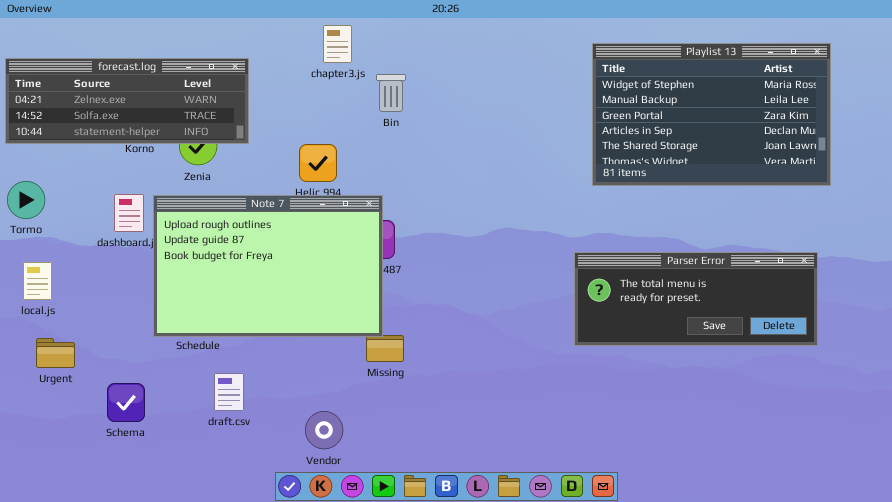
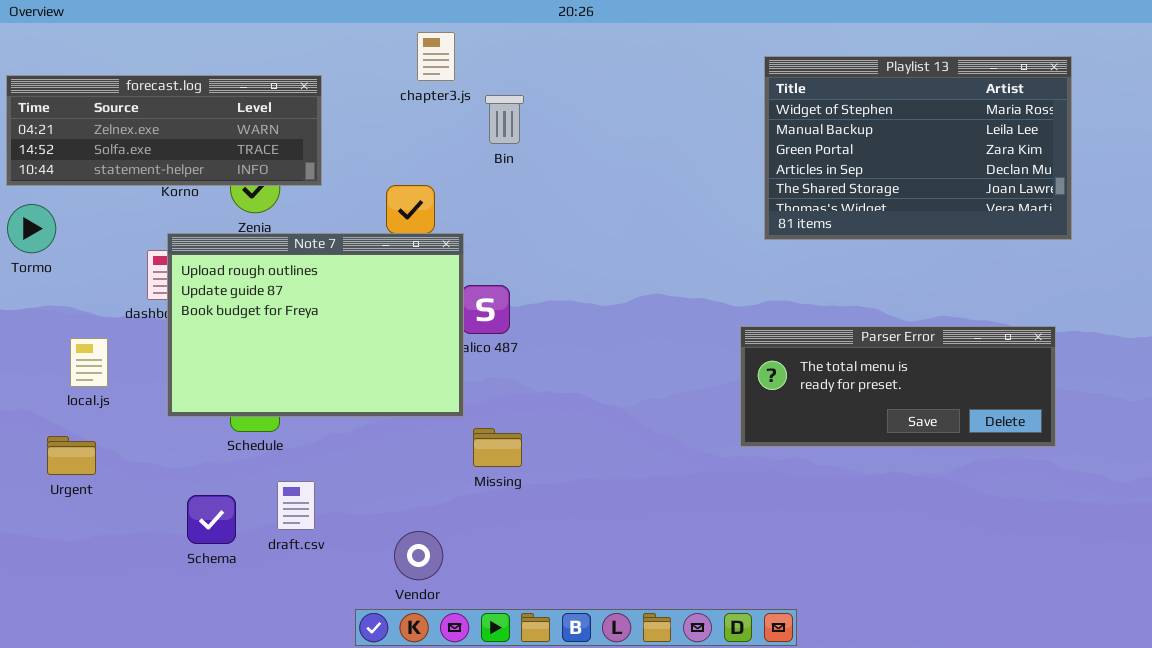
Tormo: [7,181,45,219] -> [7,204,56,253], moved
Note 7: [153,195,383,337] -> [167,233,464,417], moved
local.js: [23,262,52,300] -> [70,338,108,387], moved
Schema: [107,383,145,422] -> [187,495,236,544], moved

